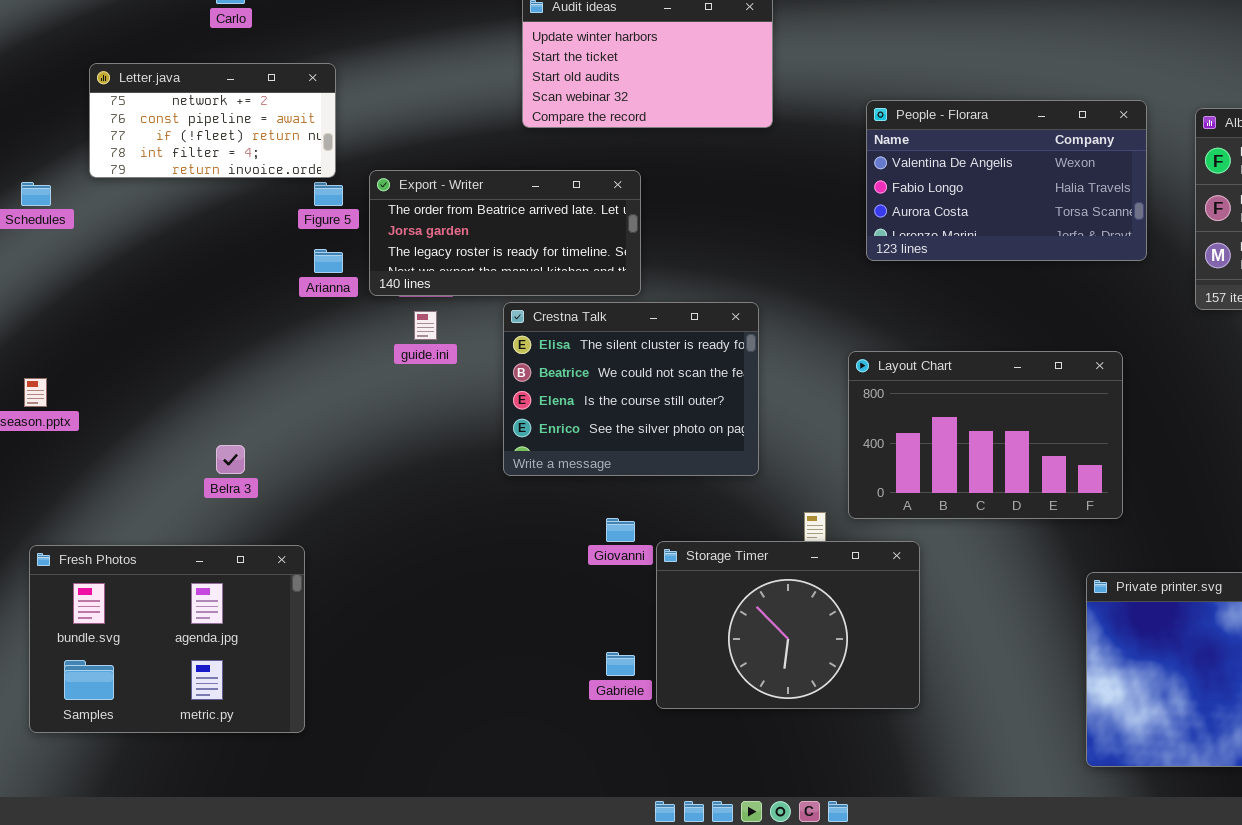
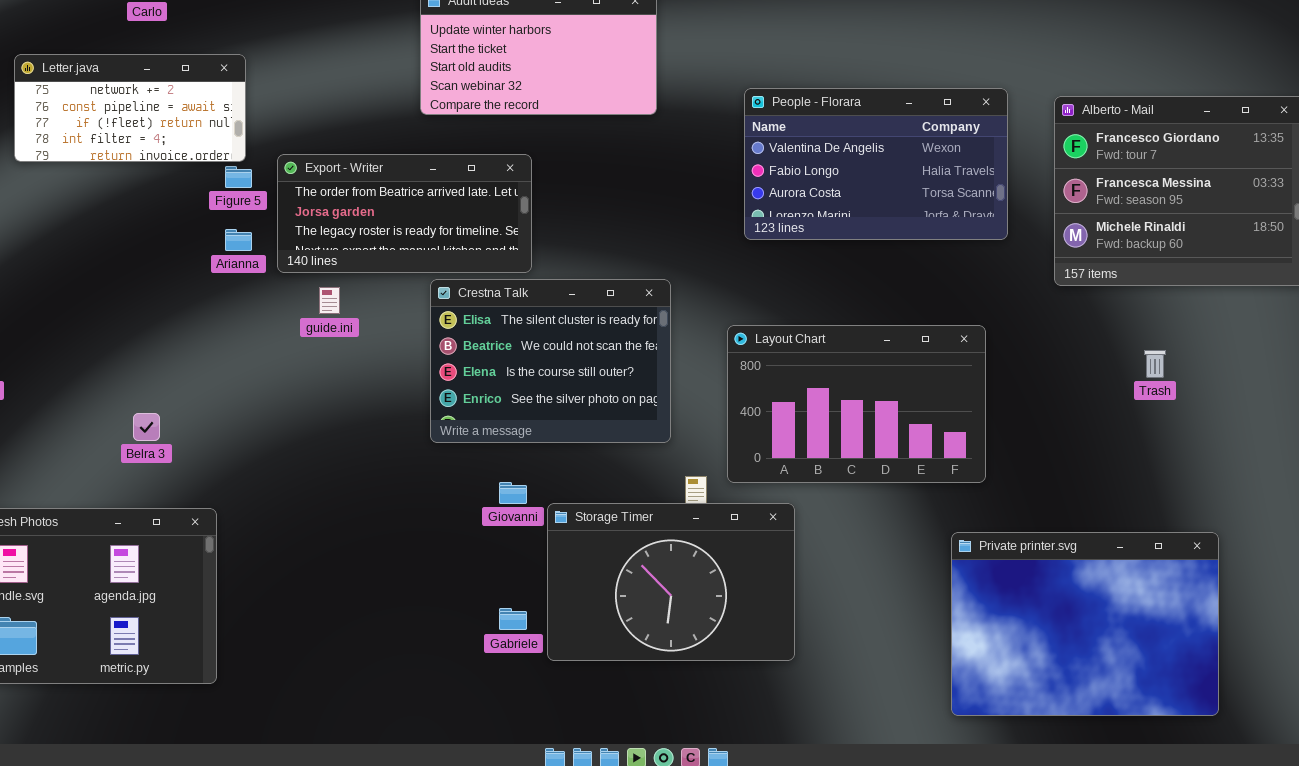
Crestna Talk: [503,302,759,476] -> [430,279,671,443], moved

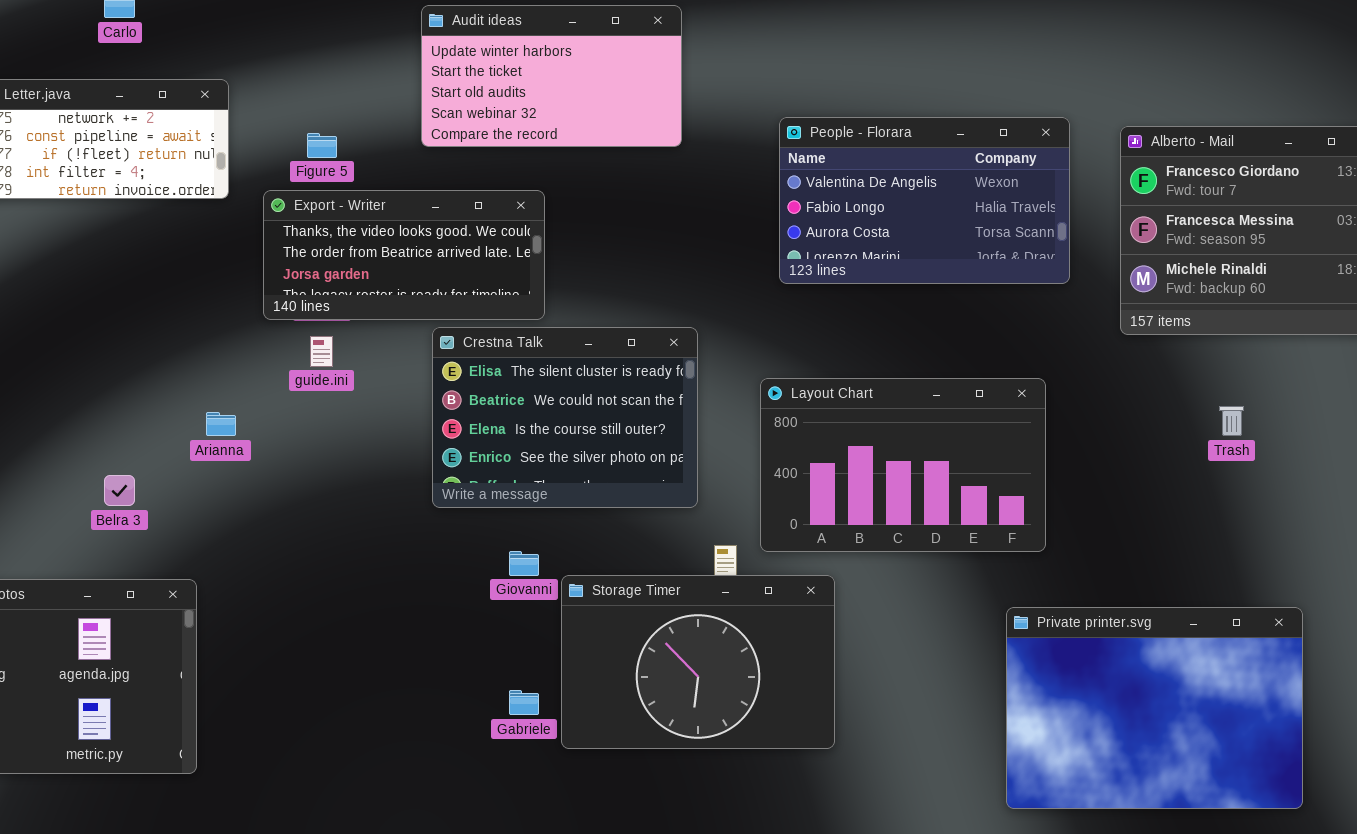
Export - Writer: [277,154,532,273] -> [263,190,545,320], scrolled up 1 row
Figure 5: [225,166,252,188] -> [307,133,337,158], moved
Arianna: [225,229,252,251] -> [206,412,236,436], moved

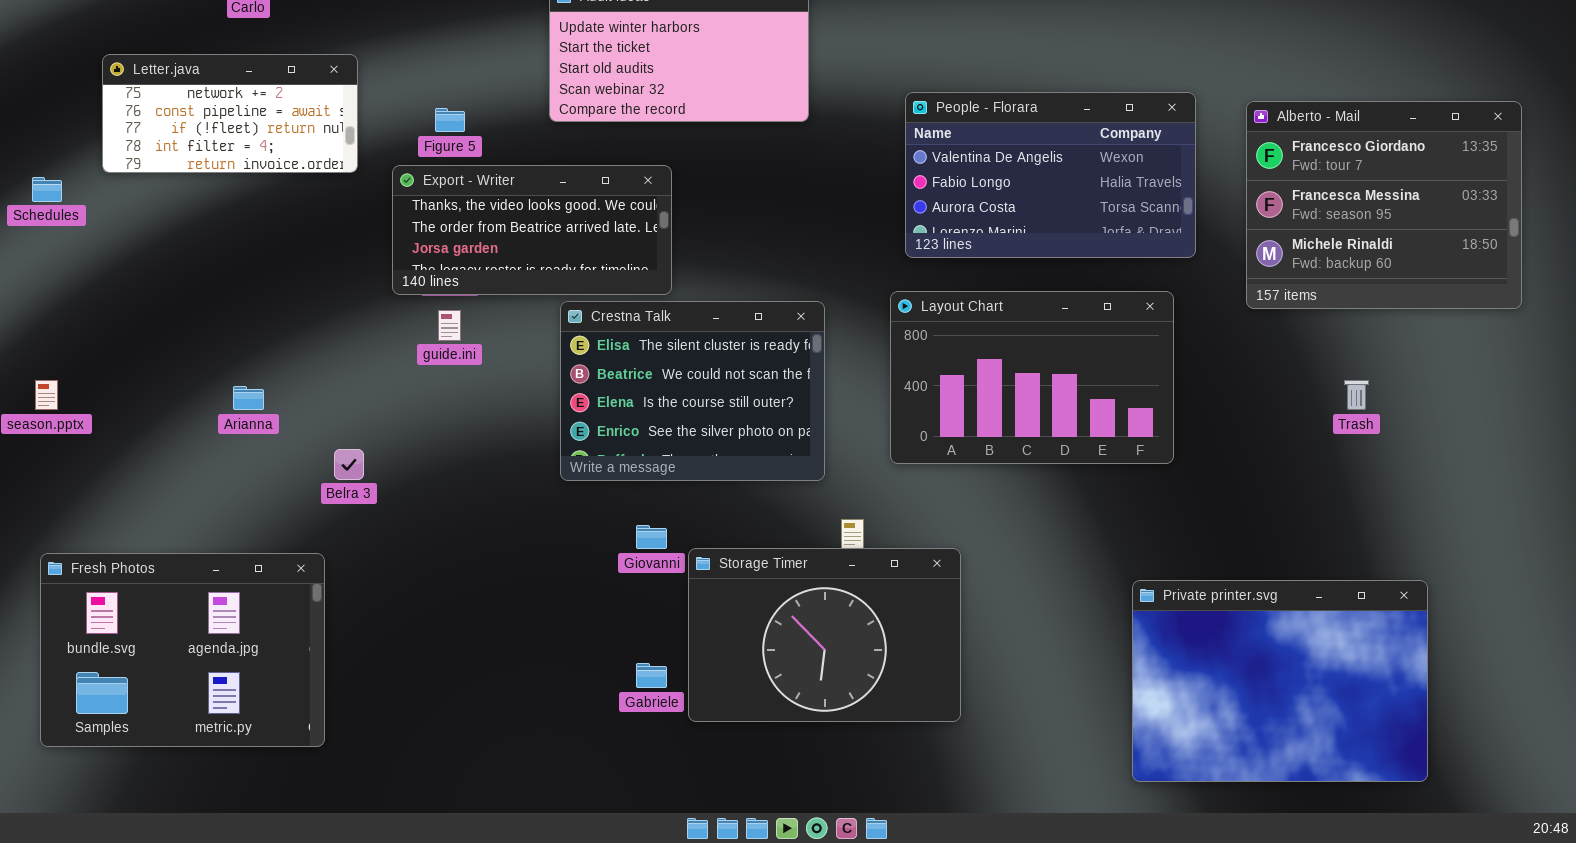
Layout Chart: [760,378,1046,552] -> [890,291,1174,464], moved
Arianna: [206,412,236,436] -> [233,386,264,410], moved
Belra 3: [104,475,135,506] -> [334,449,364,480], moved

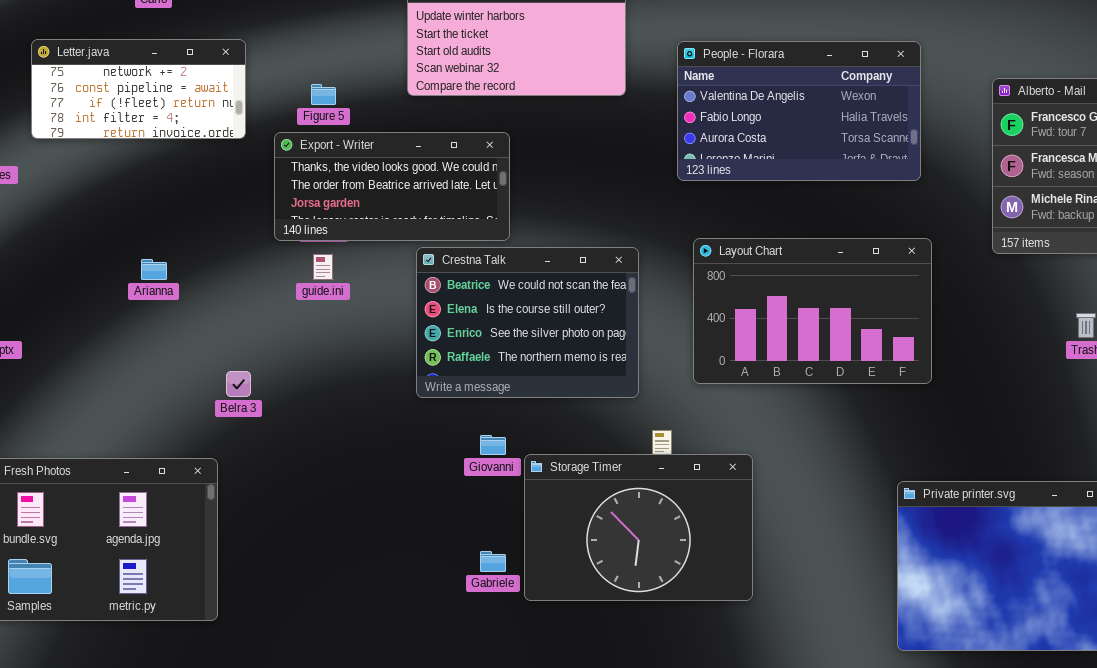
People - Florara: [905,92,1196,258] -> [677,41,921,181], moved
Crestna Talk: [560,301,825,481] -> [416,247,639,398], scrolled down 1 row
Arianna: [233,386,264,410] -> [141,259,167,280], moved

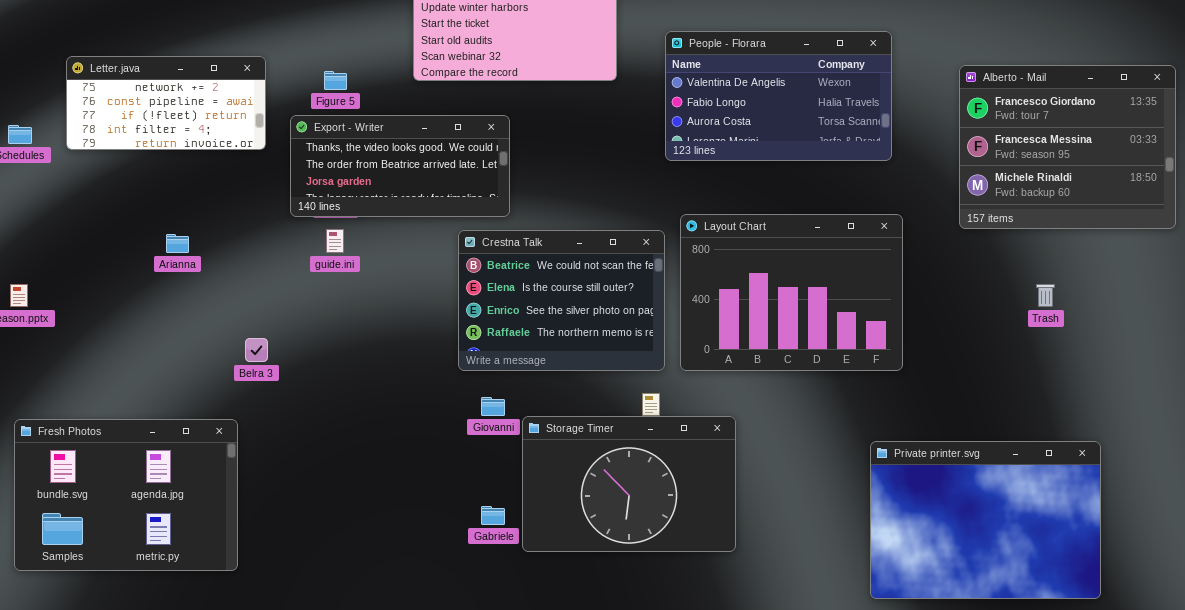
Letter.java: [31,39,246,139] -> [66,56,266,150], moved
Layout Chart: [693,238,932,384] -> [680,214,903,371], resized
Crestna Talk: [416,247,639,398] -> [458,230,665,371], moved

